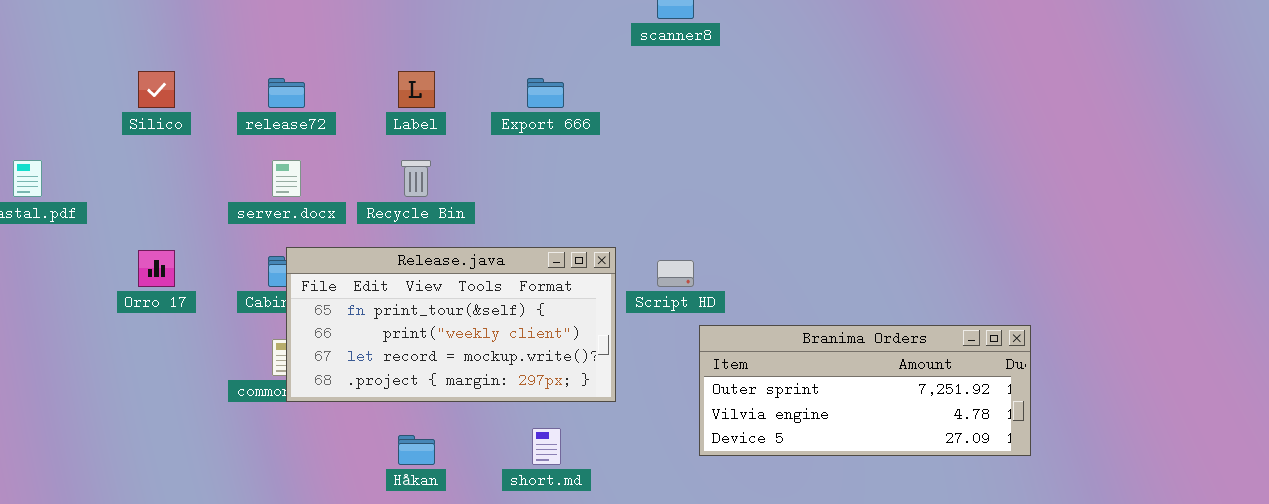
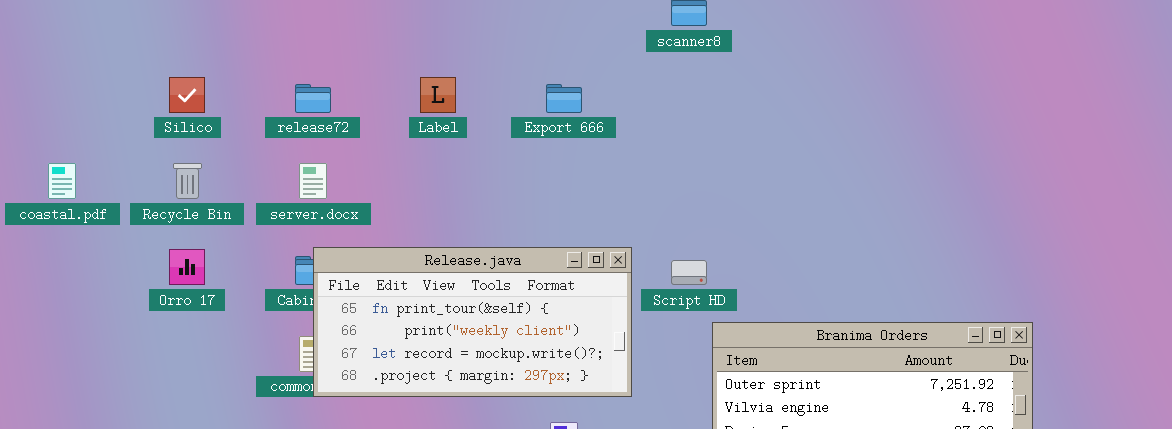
Recycle Bin: [401,160,431,197] -> [173,163,202,199], moved

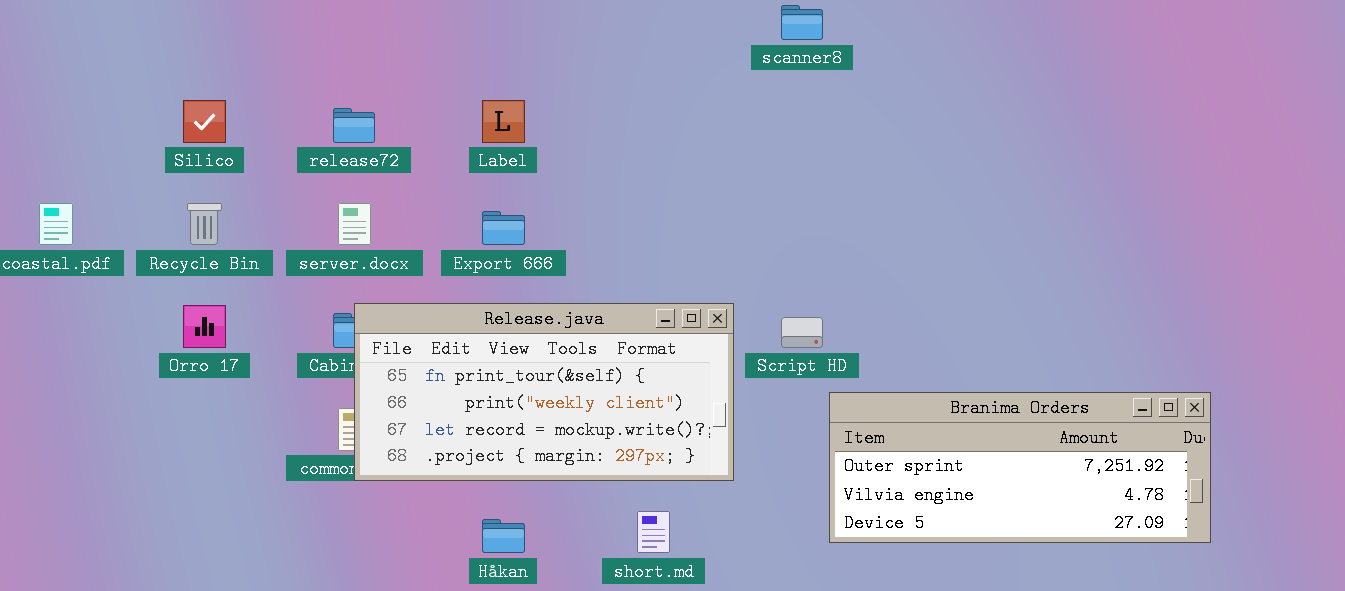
Export 666: [546,84,582,113] -> [482,211,525,245], moved

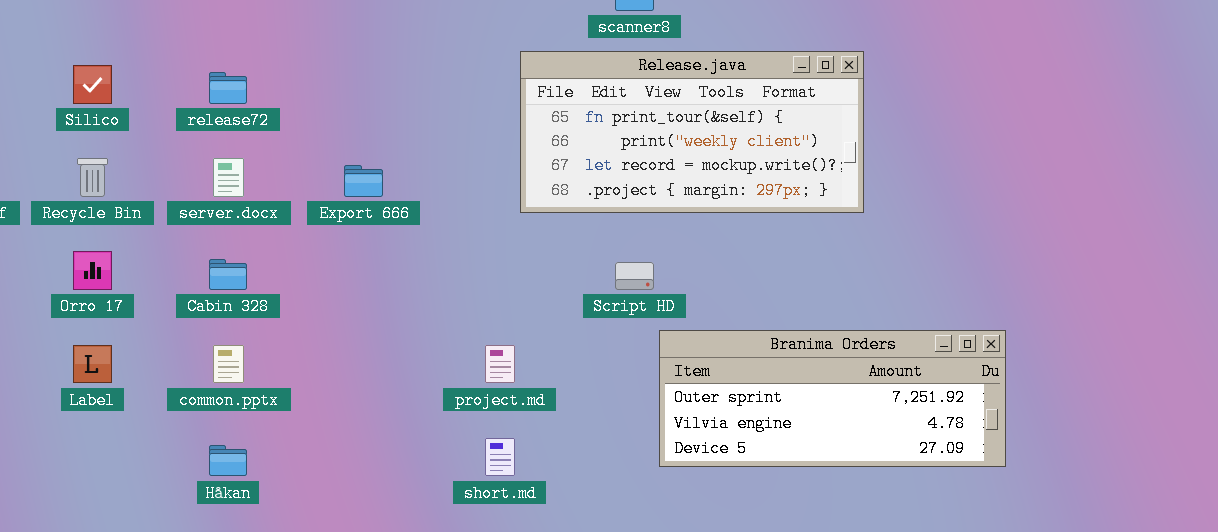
Label: [482,100,525,143] -> [73,345,112,383], moved
Release.java: [354,303,734,481] -> [520,51,864,213], moved
Håkan: [482,519,525,553] -> [209,445,247,476], moved

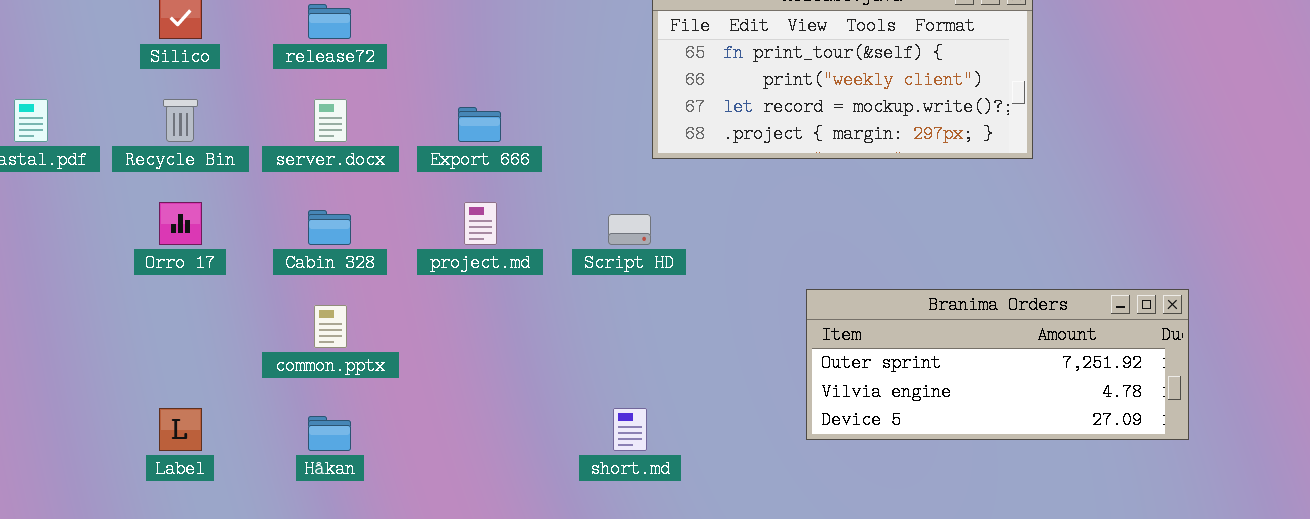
Script HD: [615,262,654,290] -> [608,214,651,245], moved
Label: [73,345,112,383] -> [159,408,202,451], moved
project.md: [485,345,515,383] -> [464,202,497,245], moved

